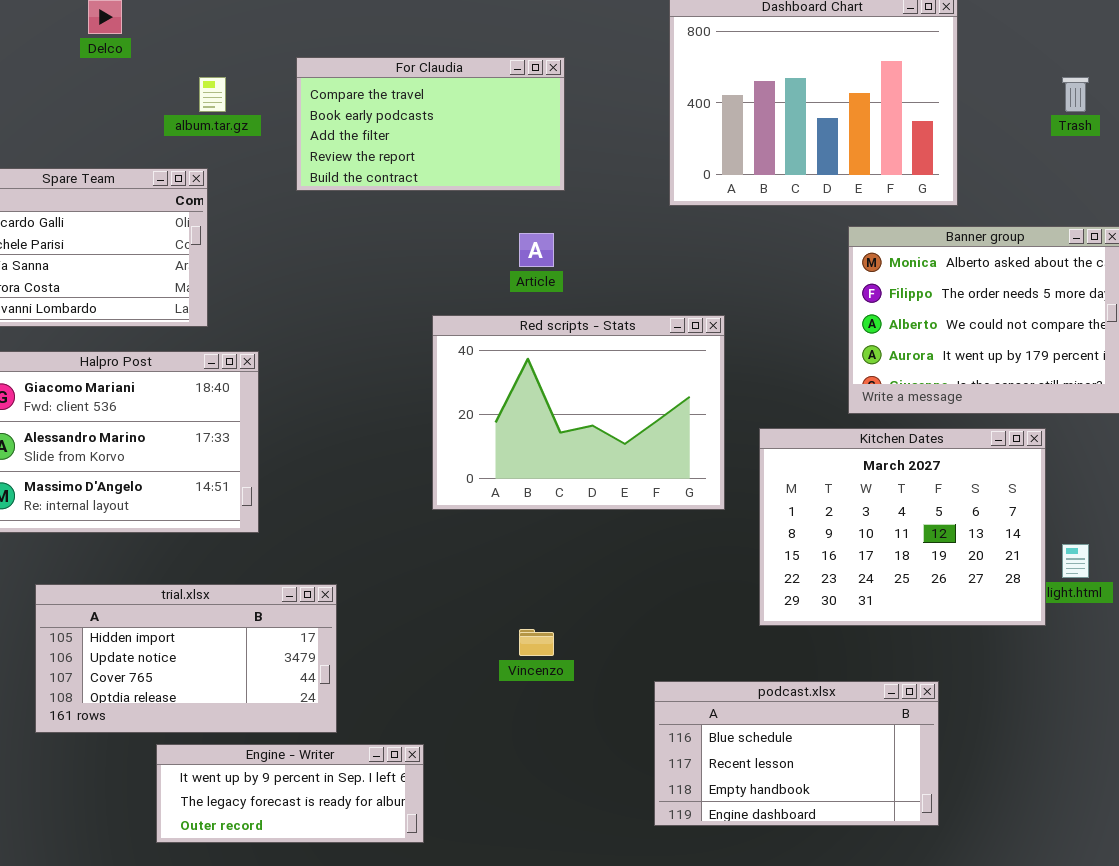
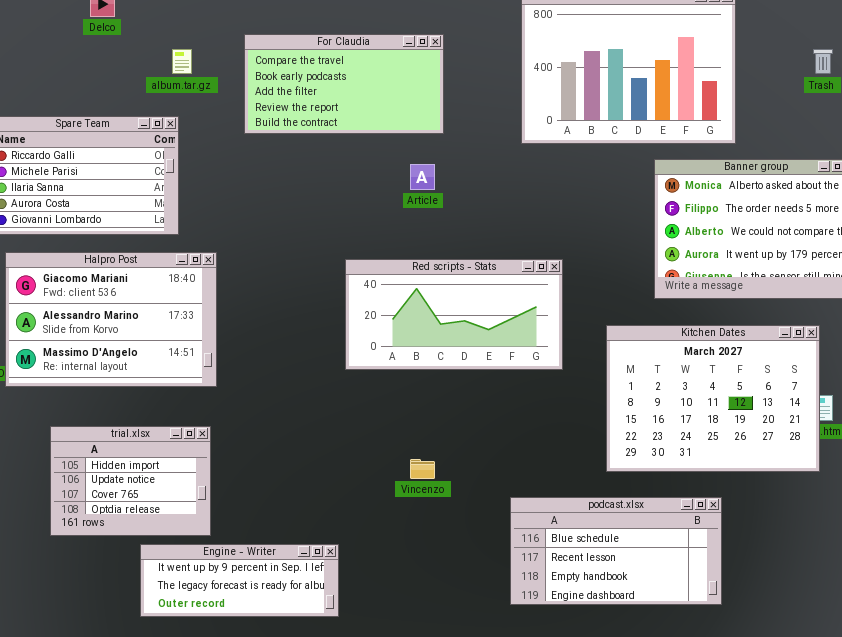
Red scripts - Stats: [432,315,725,510] -> [345,259,563,370], resized
Kitchen Dates: [759,428,1046,626] -> [606,325,820,472], moved
trial.xlsx: [35,584,337,733] -> [50,426,211,536], resized

